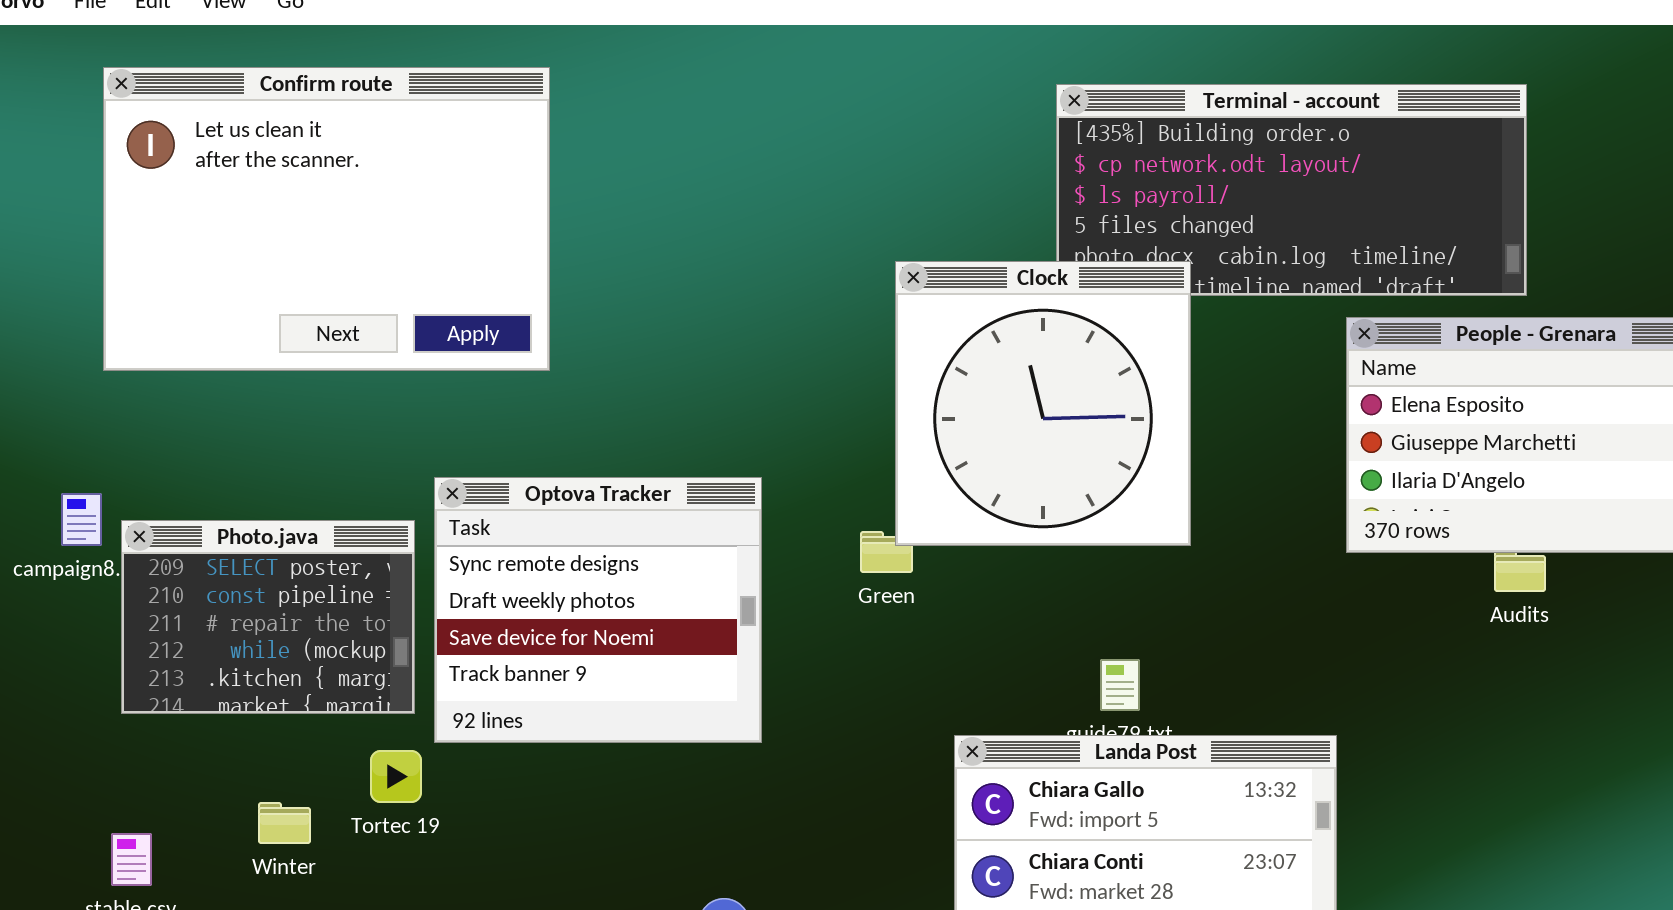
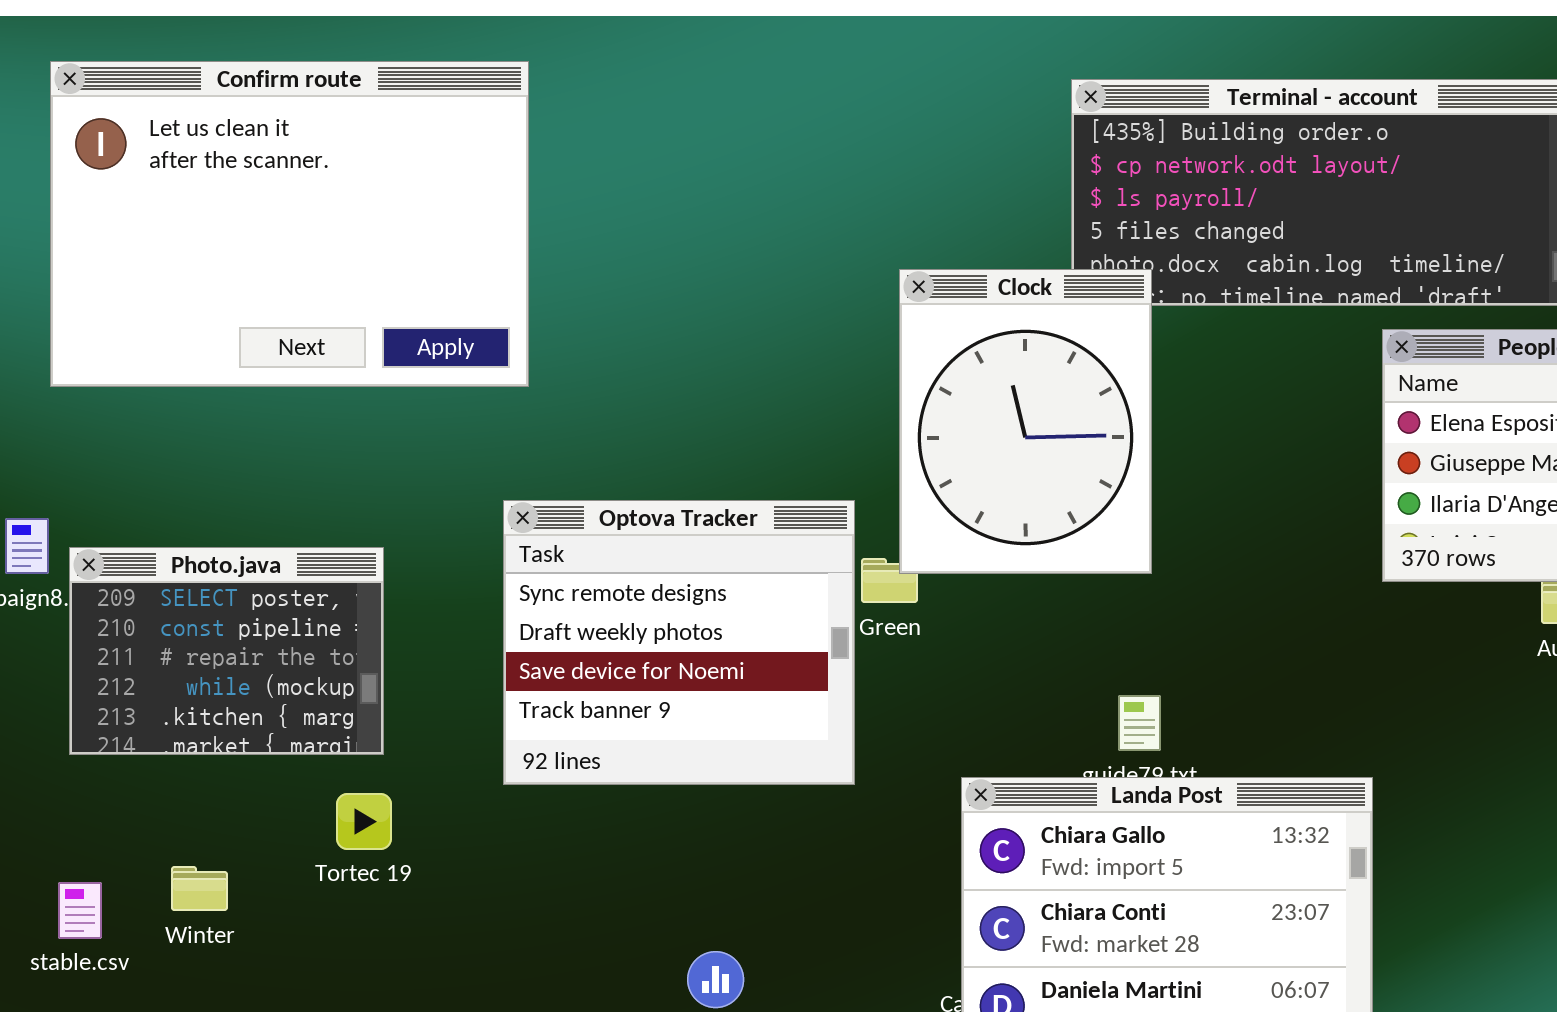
Clock: [895,261,1191,546] -> [899,269,1152,574], resized
Optova Tracker: [434,477,762,743] -> [503,500,855,785], moved
Winter: [258,802,311,844] -> [171,866,228,911], moved

